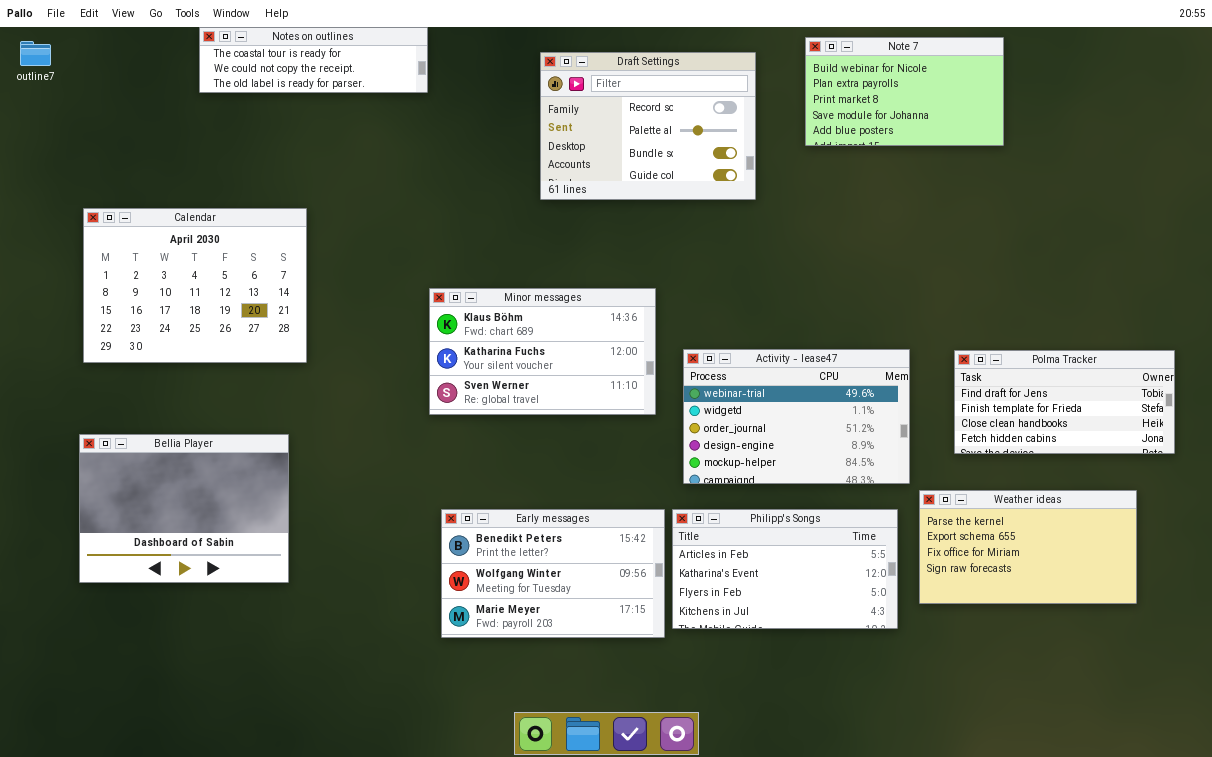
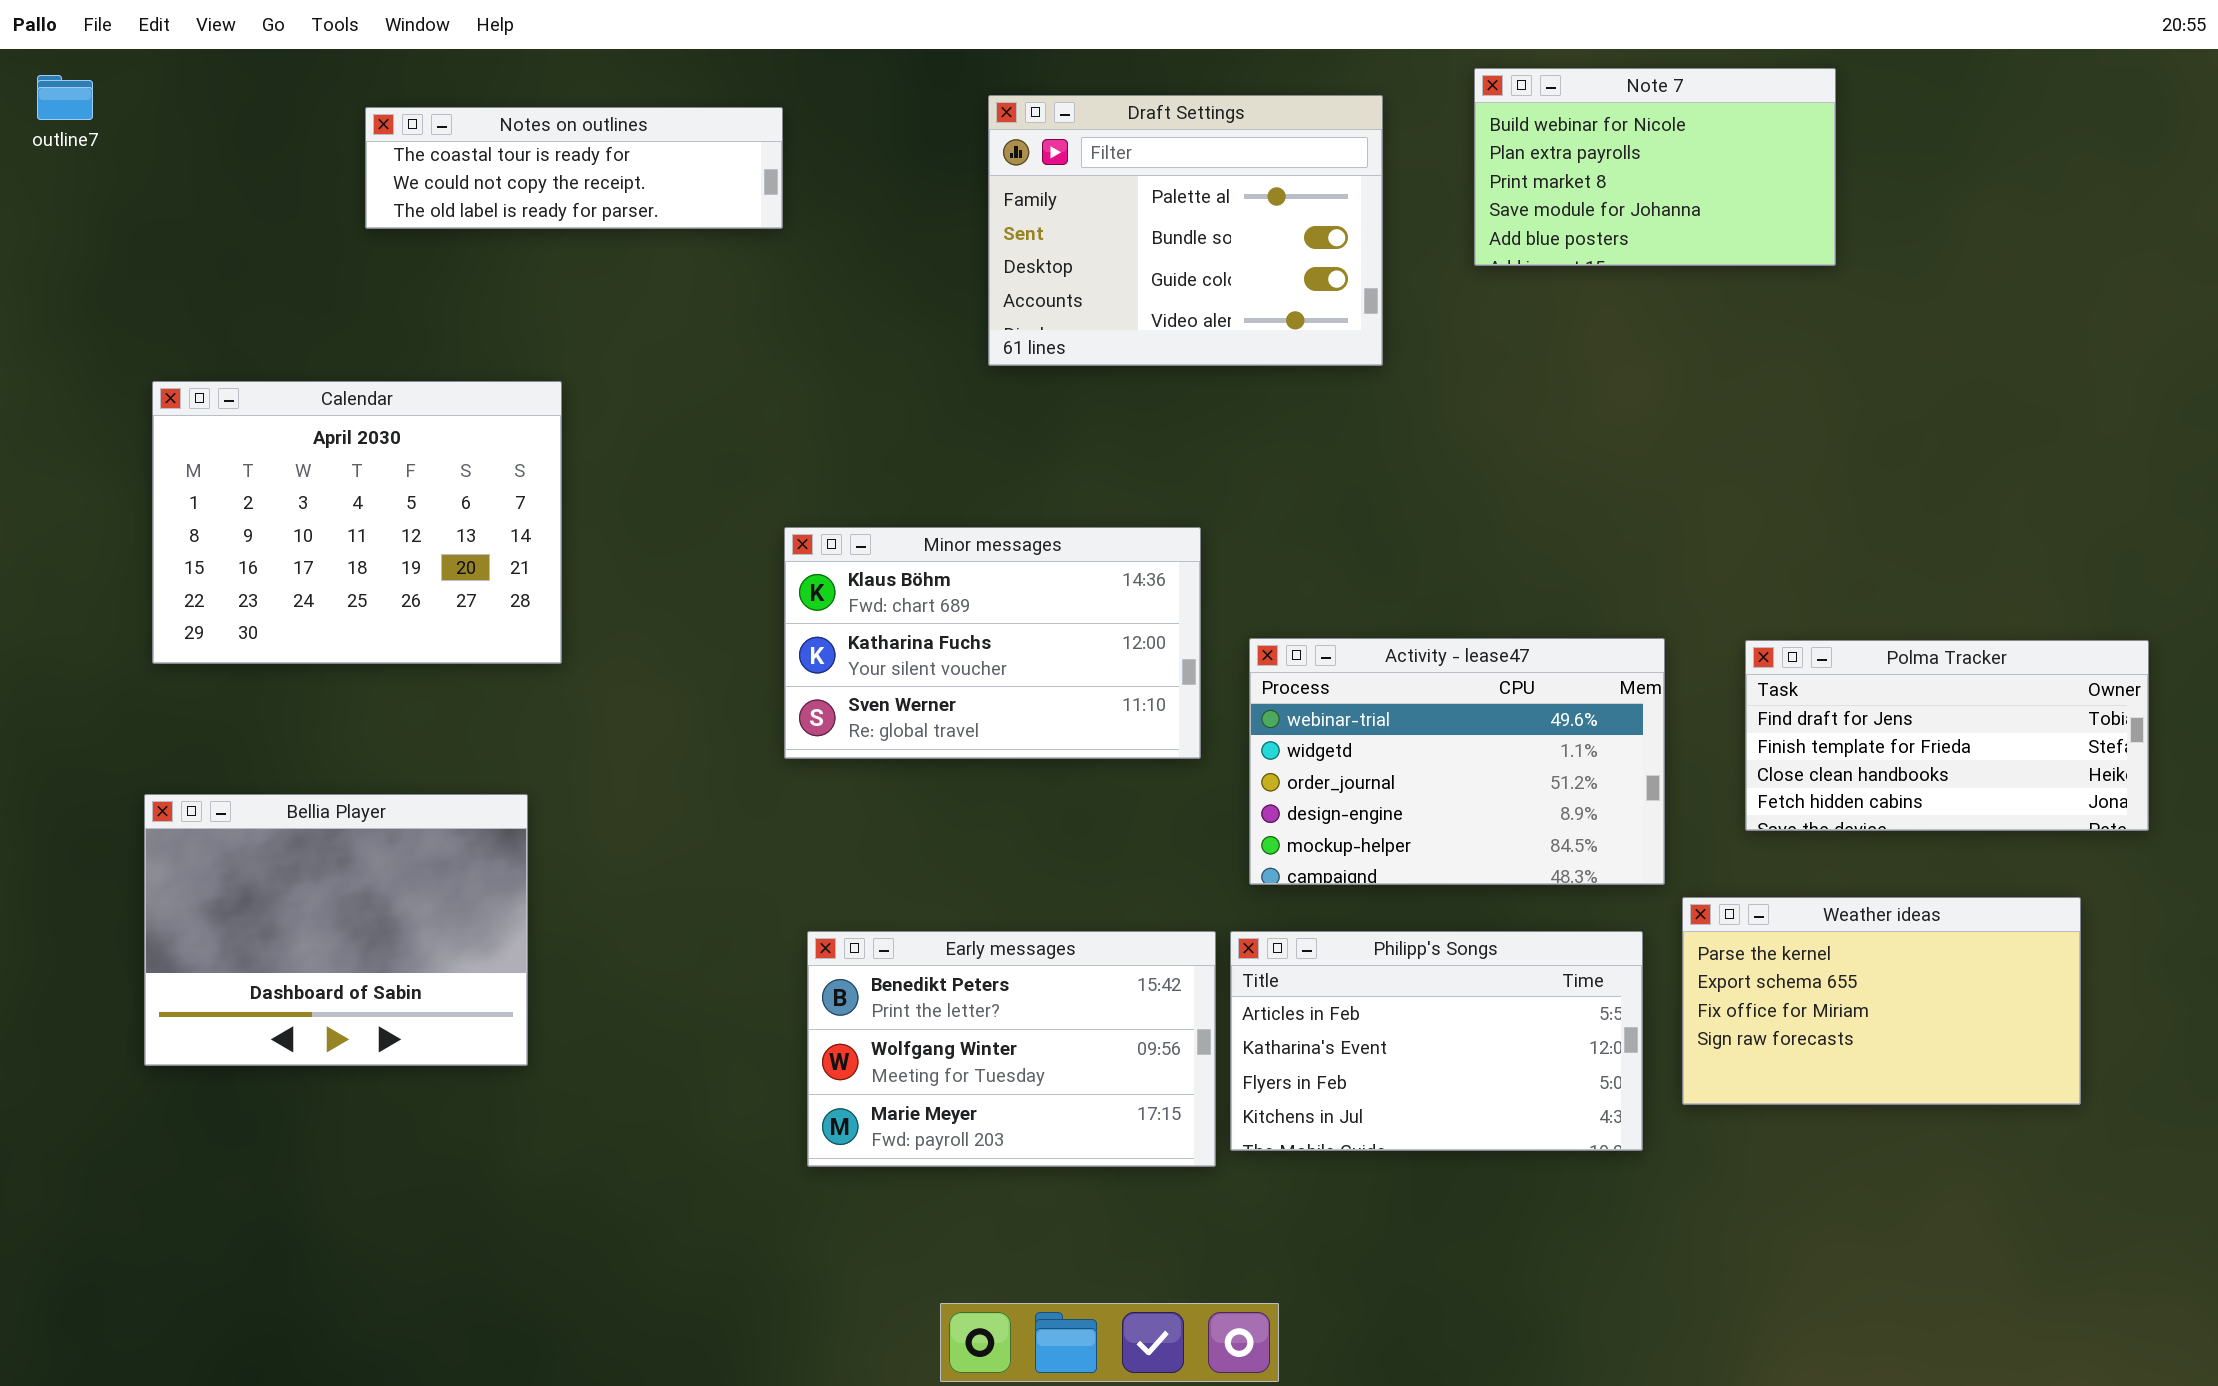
Notes on outlines: [199,27,428,93] -> [365,107,783,229], moved
Draft Settings: [540,52,756,200] -> [988,95,1383,366], scrolled down 1 row

